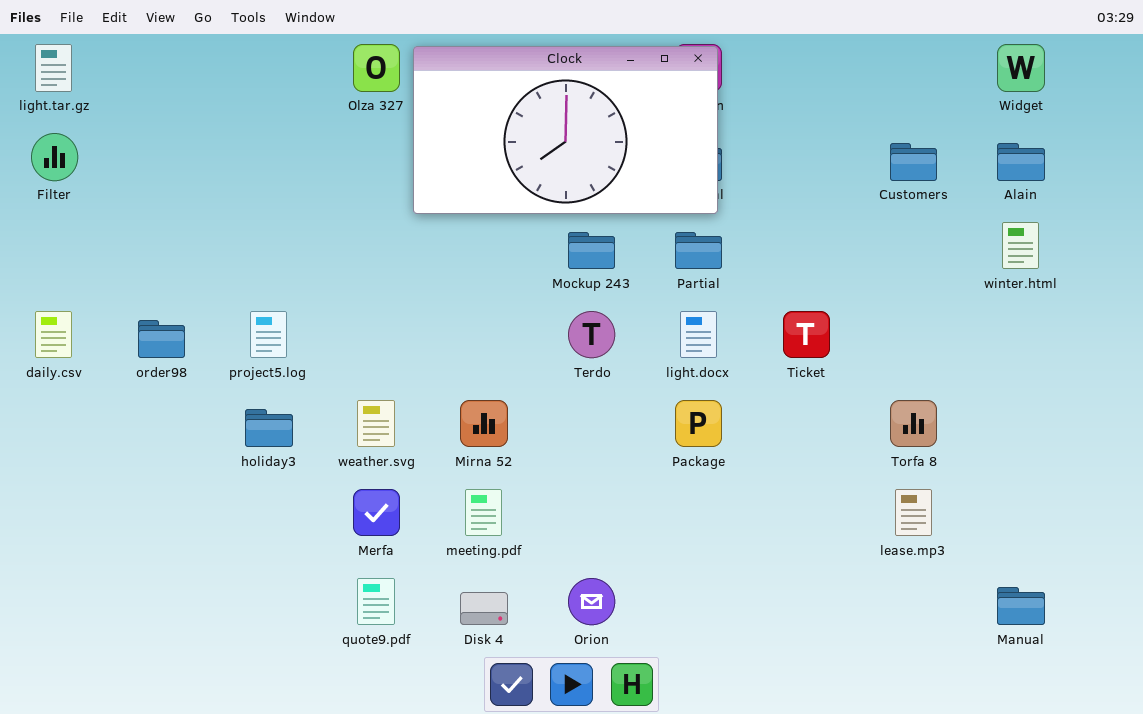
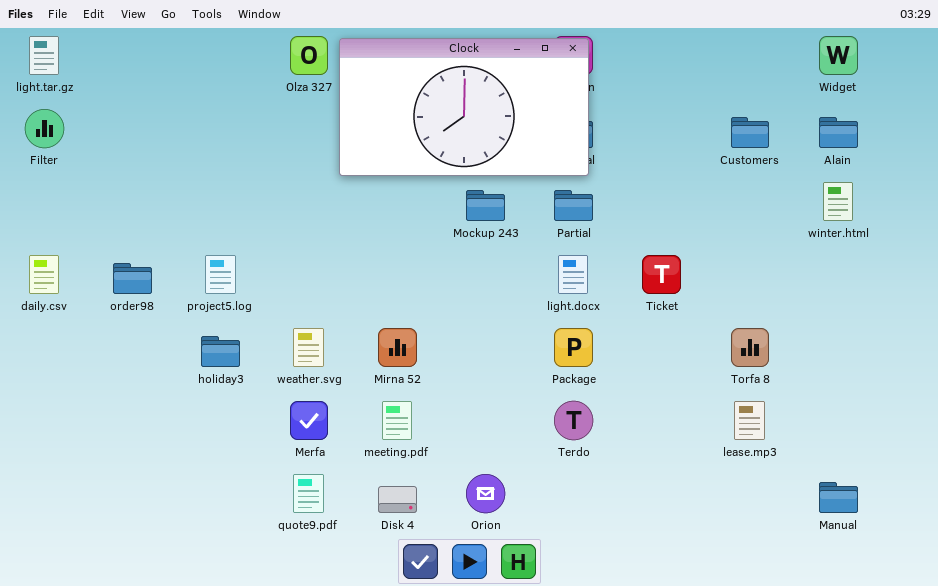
Terdo: [568,311,615,358] -> [554,401,593,440], moved

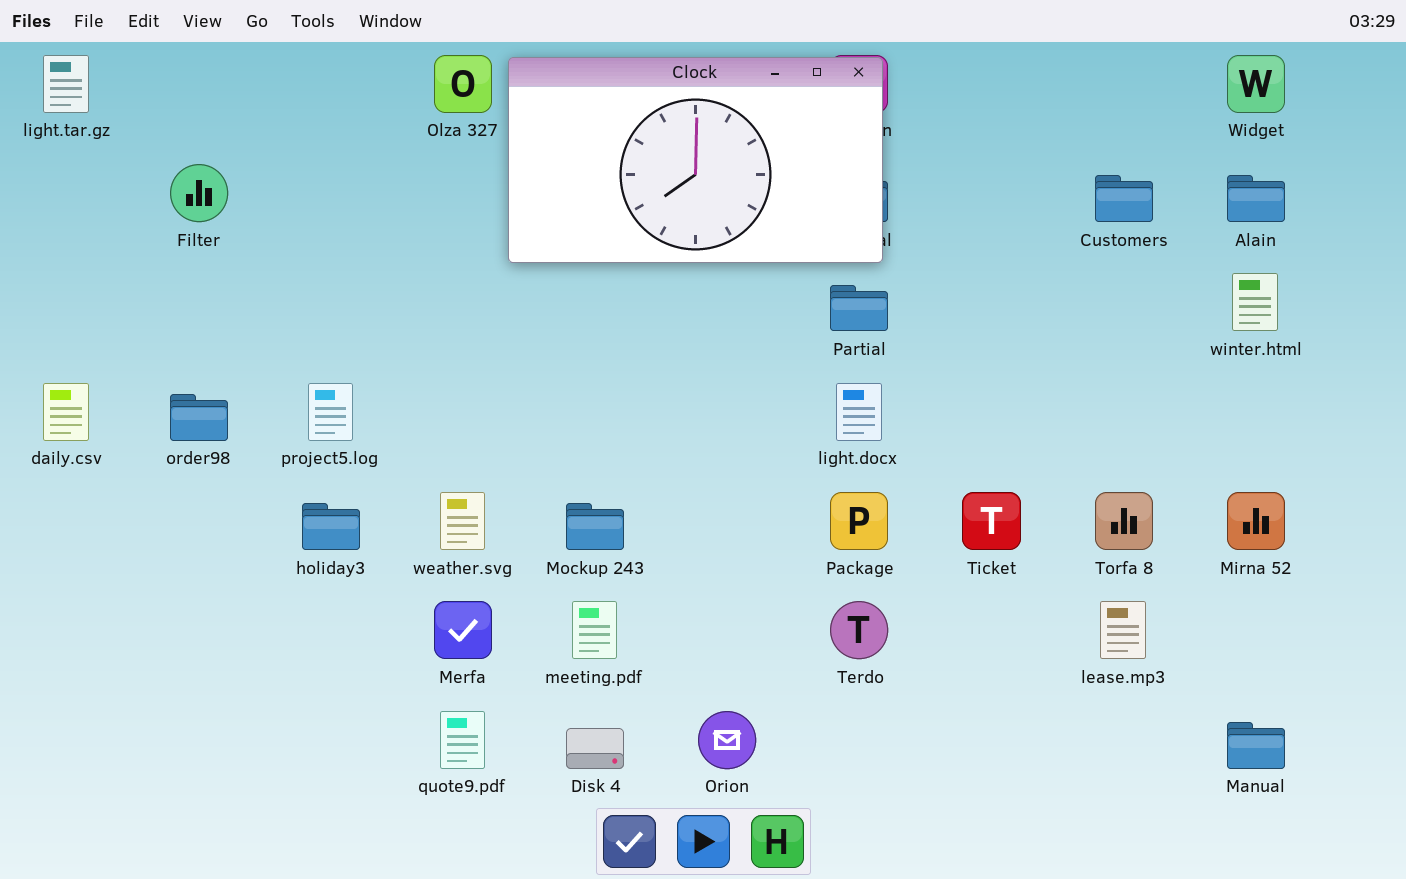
Filter: [25,109,64,148] -> [170,164,228,222], moved
Mockup 243: [466,190,505,221] -> [566,503,624,550], moved
Ticket: [642,255,681,294] -> [962,492,1021,550], moved
Mirna 52: [378,328,417,367] -> [1227,492,1285,550], moved

